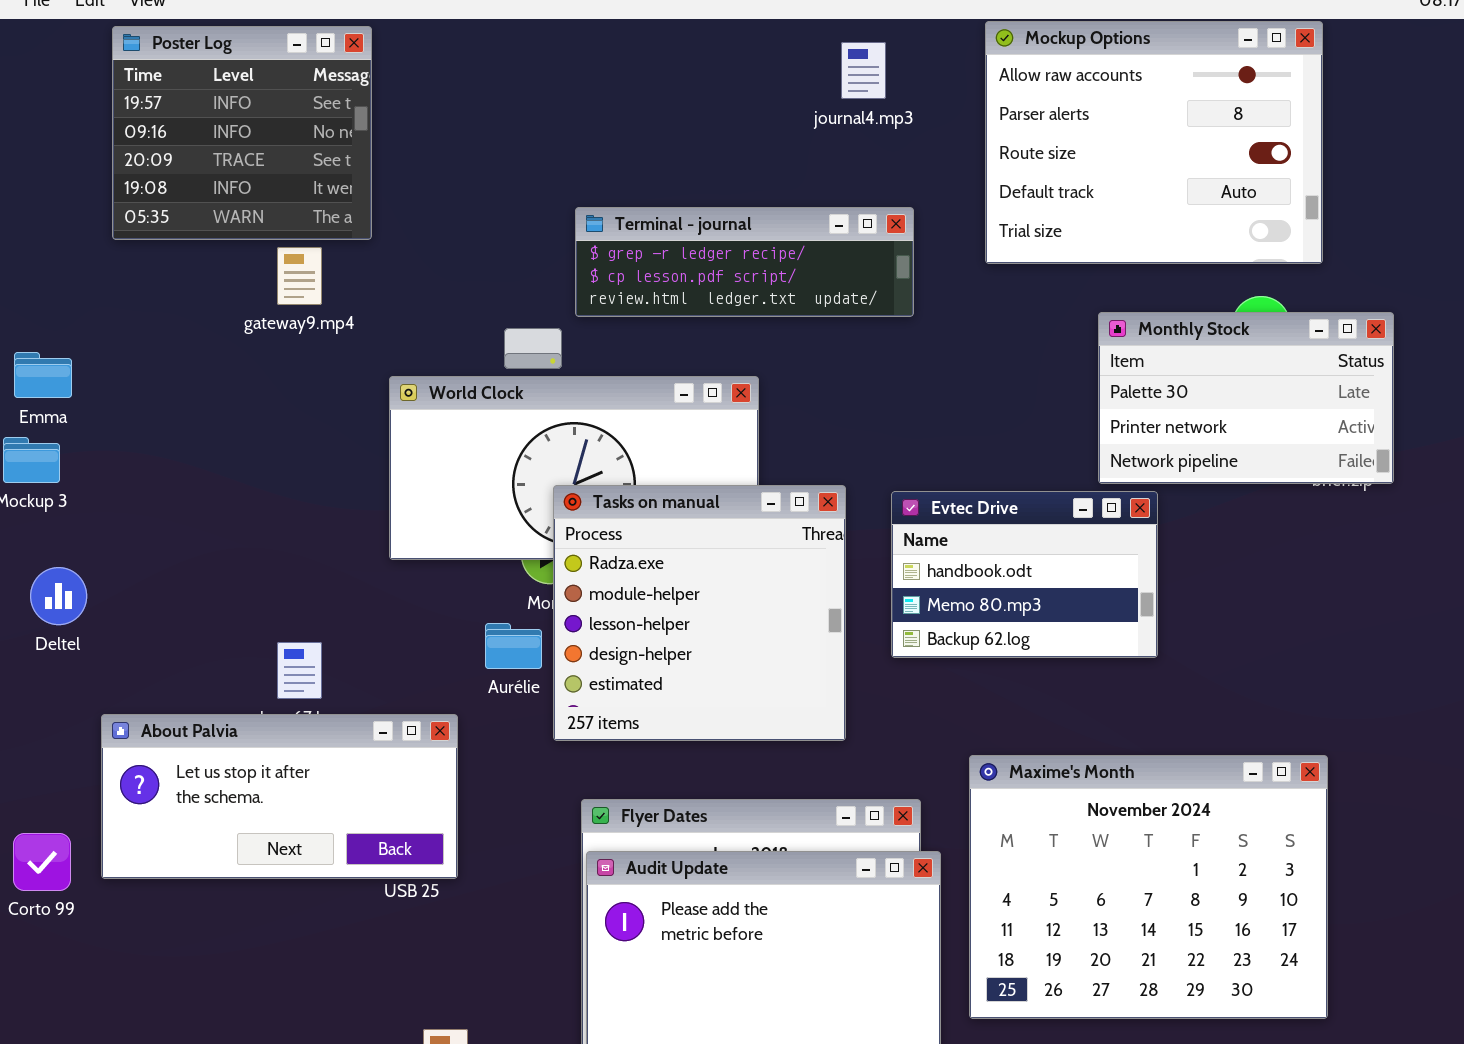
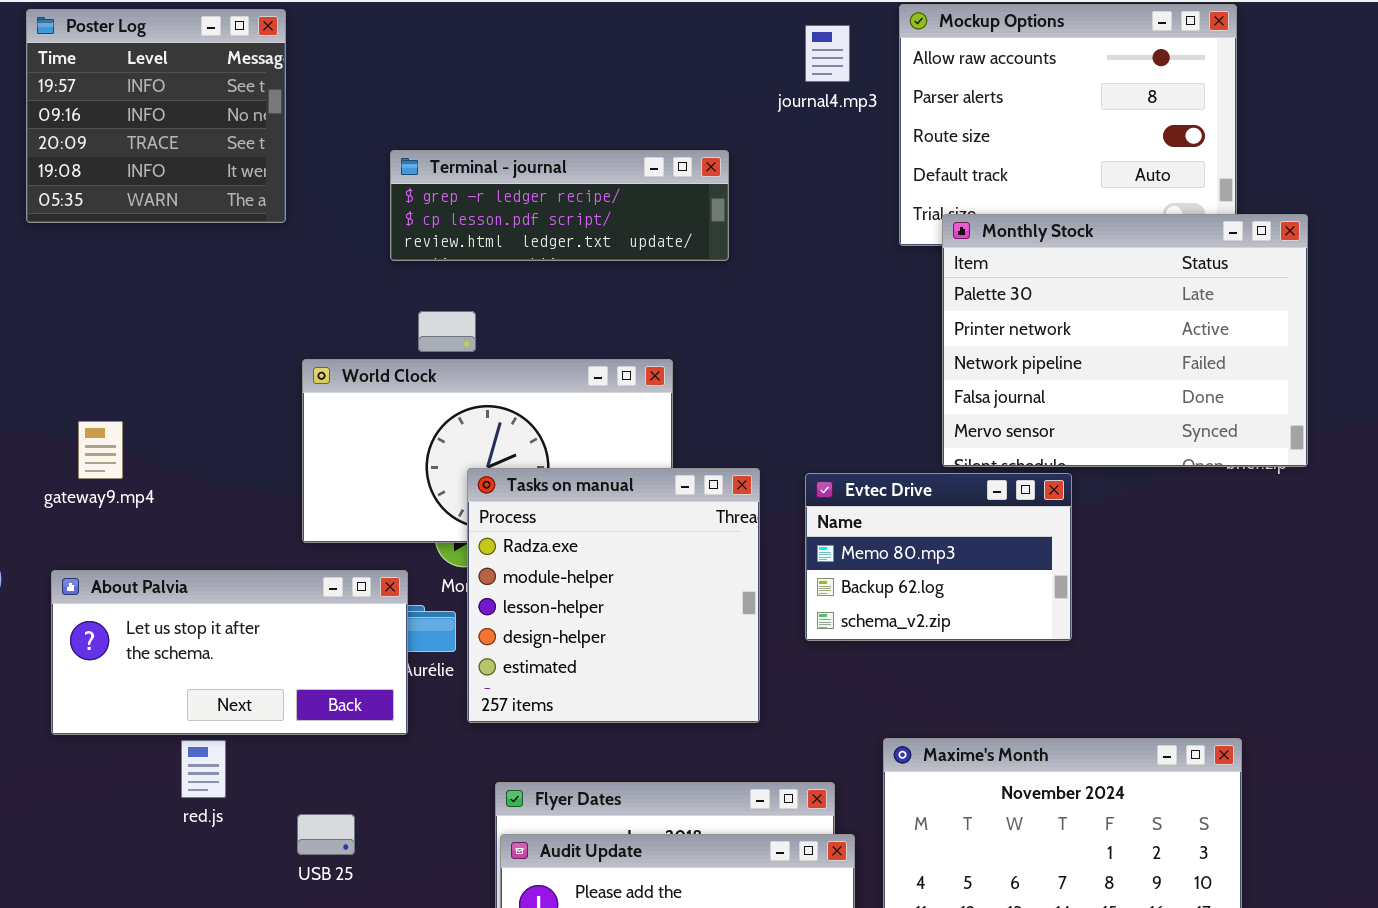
journal4.mp3: [841,42,886,99] -> [805,25,850,82], moved
Terminal - journal: [575,207,914,317] -> [390,150,729,261], moved
gateway9.mp4: [277,247,322,305] -> [78,421,123,479], moved
Monthly Stock: [1098,312,1394,484] -> [942,214,1308,467], resized
Evtec Drive: [891,491,1158,658] -> [805,473,1072,641], scrolled down 1 row
About Palvia: [101,714,458,879] -> [51,570,408,735], moved

